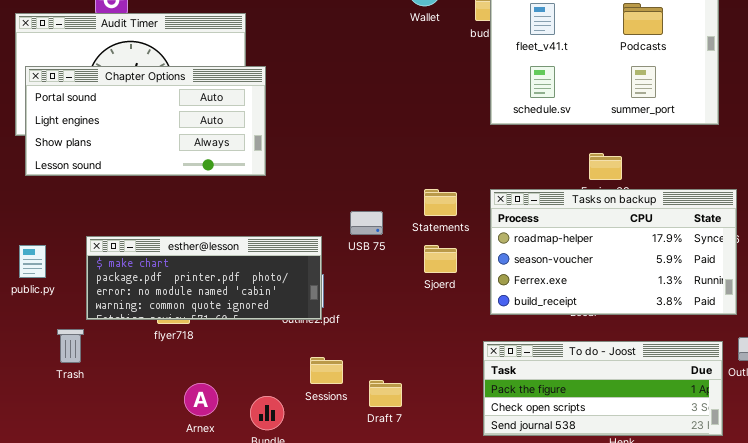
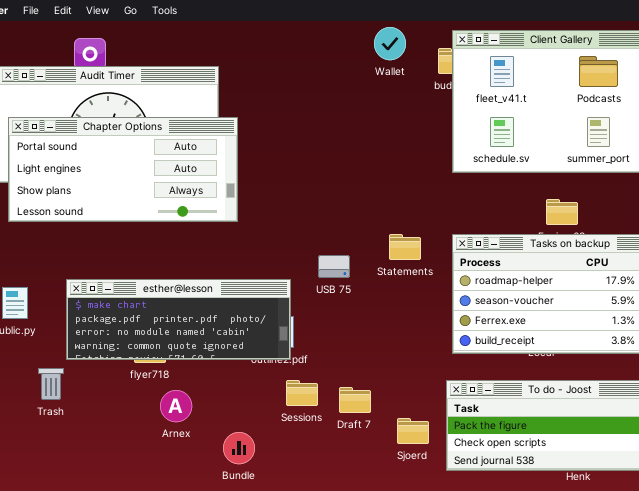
Sjoerd: [424,245,457,273] -> [397,418,429,444], moved
Sessions: [310,357,343,384] -> [286,380,318,406], moved
Draft 7: [369,380,402,407] -> [339,387,371,413], moved
Arnex: [184,383,218,416] -> [160,390,192,422], moved

